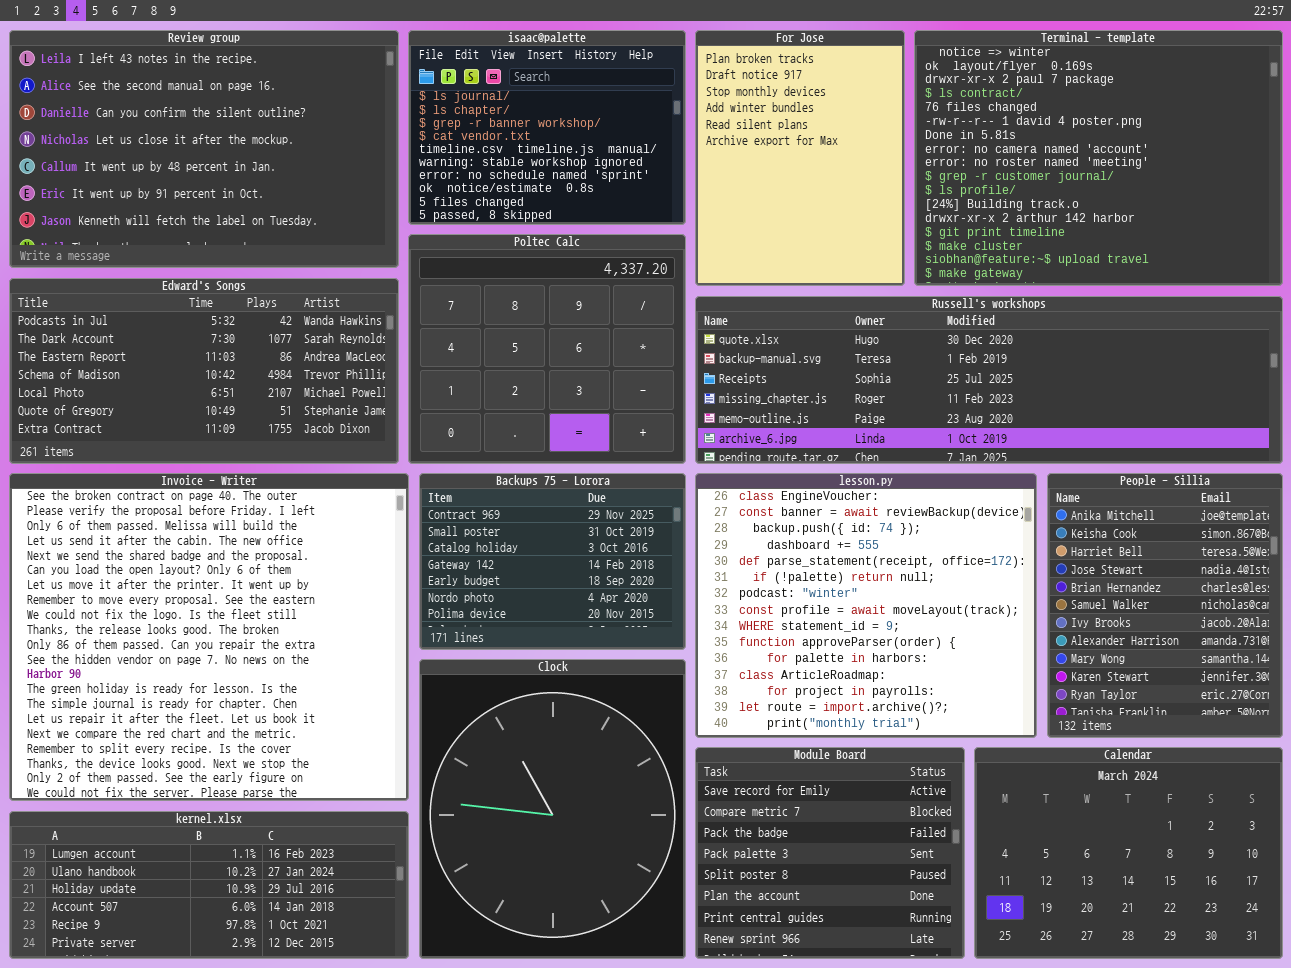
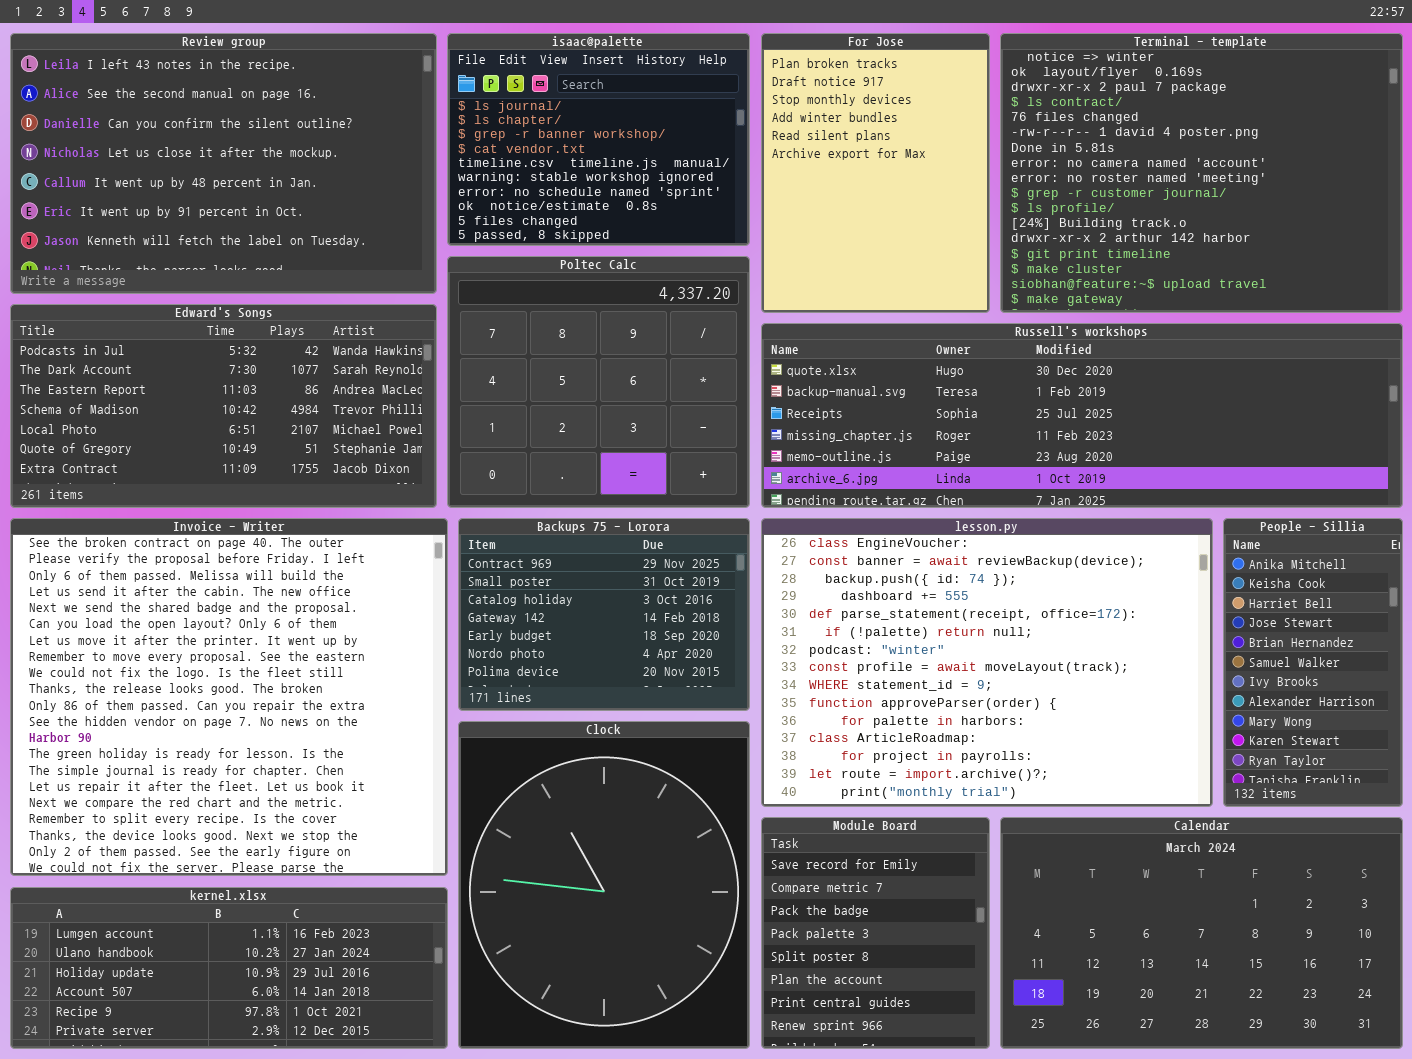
lesson.py: [695,473,1037,738] -> [761,518,1213,807], resized
People - Sillia: [1047,473,1283,738] -> [1223,518,1403,807], resized
Module Board: [695,747,965,959] -> [761,817,990,1049], resized
Calendar: [974,747,1283,959] -> [1000,817,1403,1049], resized

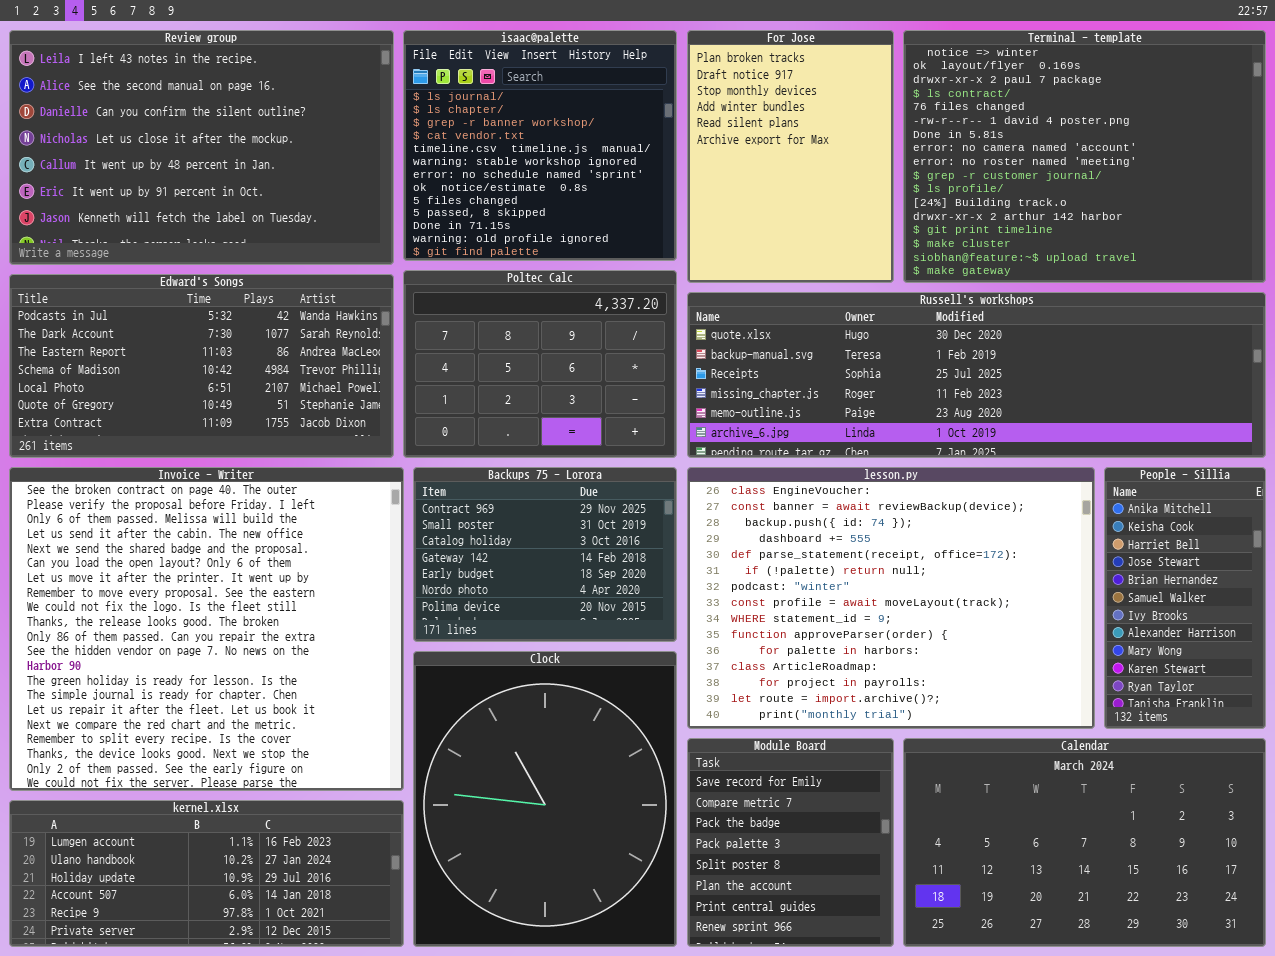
isaac@palette: [447,33,750,246] -> [403,30,677,261], resized
Poltec Calc: [447,256,750,508] -> [403,270,677,458], resized

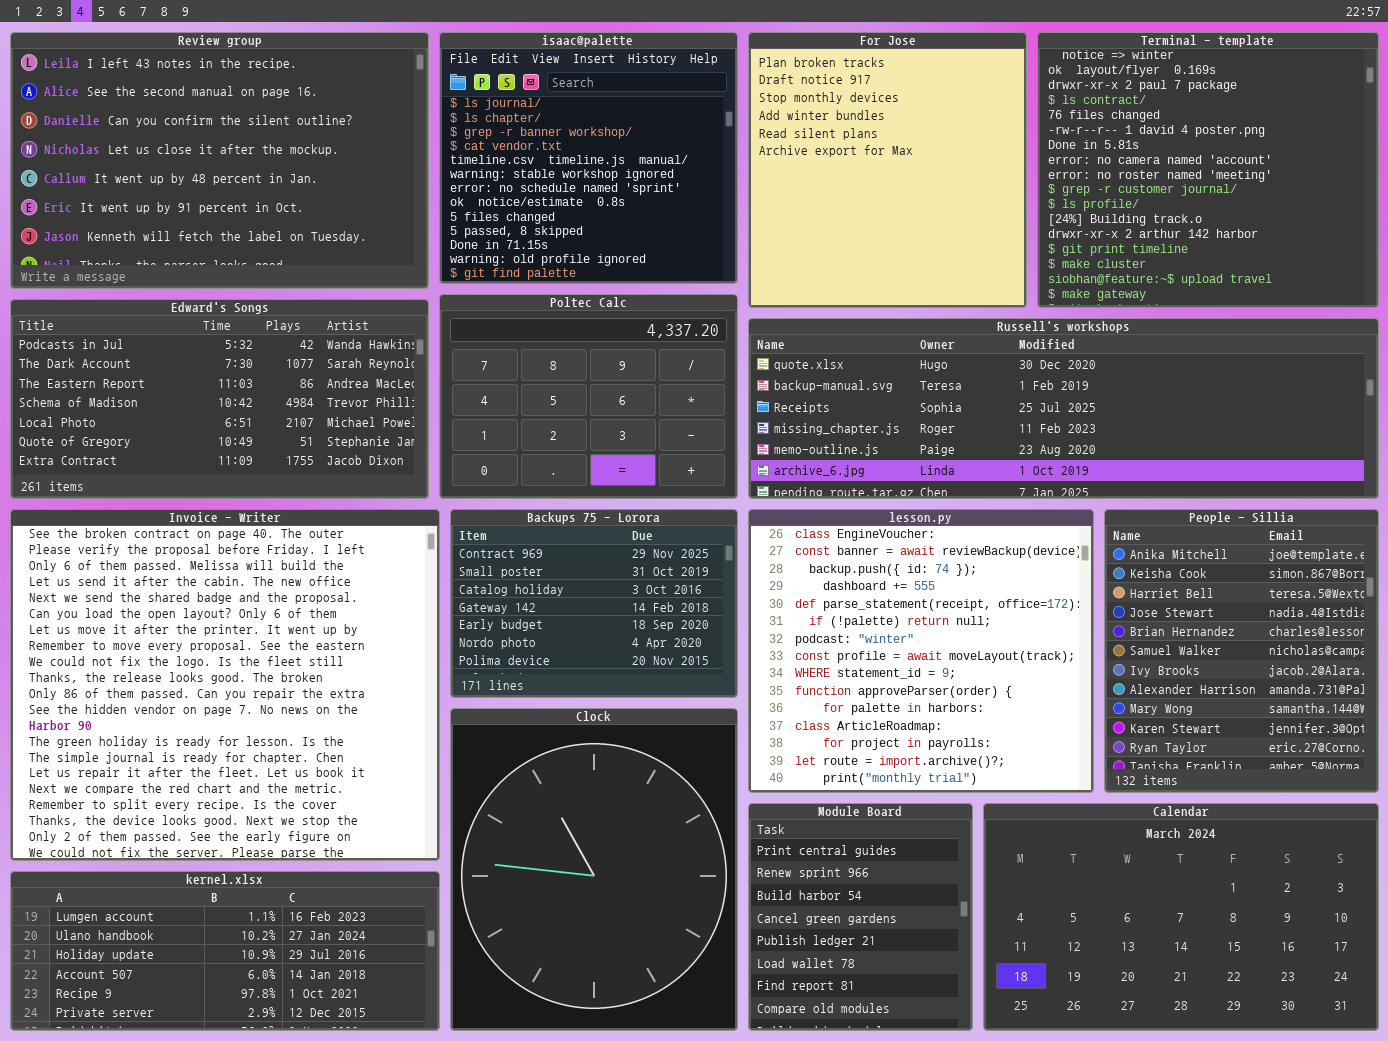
For Jose: [687,30,894,283] -> [748,32,1027,308], resized
Terminal - template: [903,30,1266,283] -> [1037,32,1379,308], resized
lesson.py: [687,467,1095,729] -> [748,509,1094,793], resized
People - Sillia: [1104,467,1266,729] -> [1104,509,1379,793], resized
Module Board: [687,738,894,947] -> [748,803,973,1031], scrolled down 6 rows

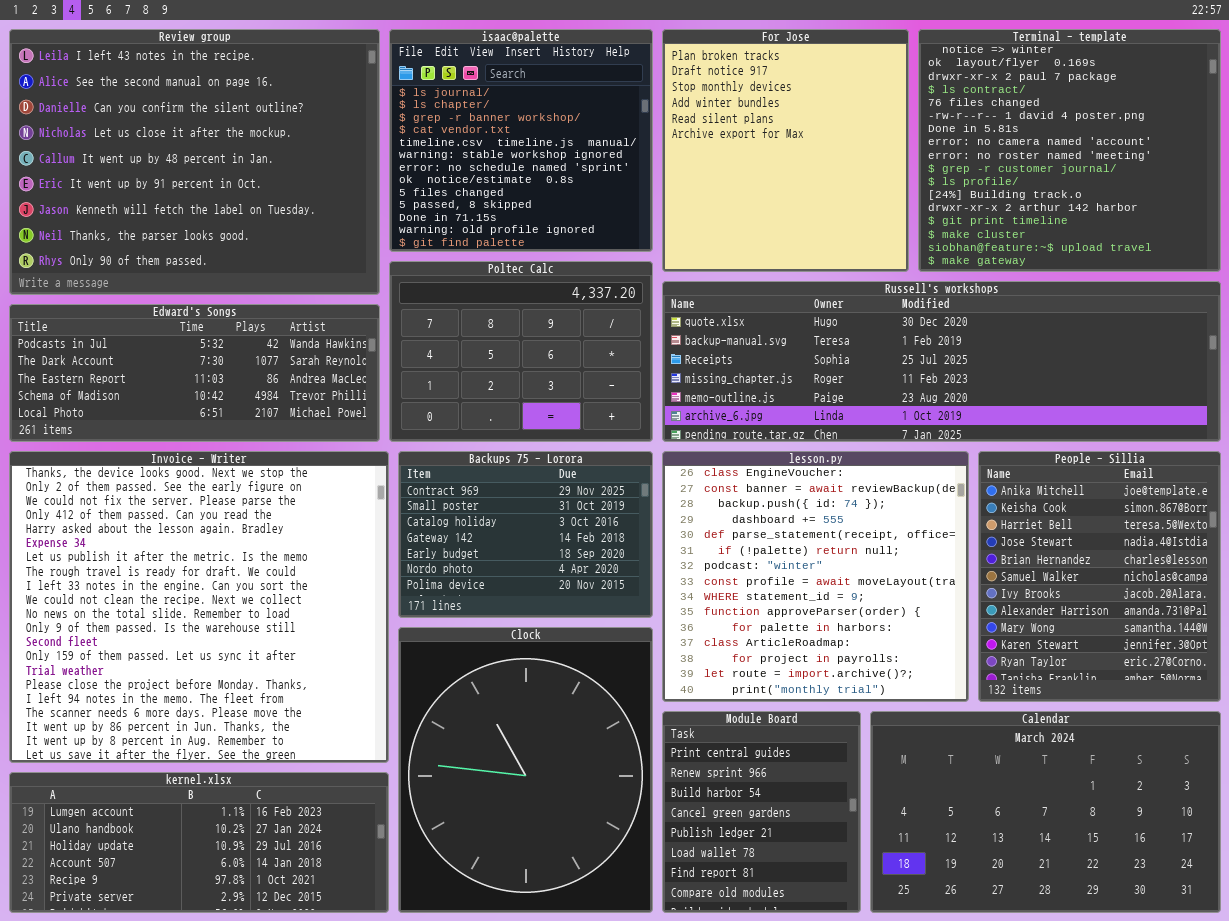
Review group: [10,32,429,289] -> [9,29,380,295], resized
Edward's Songs: [10,299,429,499] -> [9,304,380,442], resized
Invoice - Writer: [10,509,440,861] -> [9,451,389,763], scrolled down 18 rows

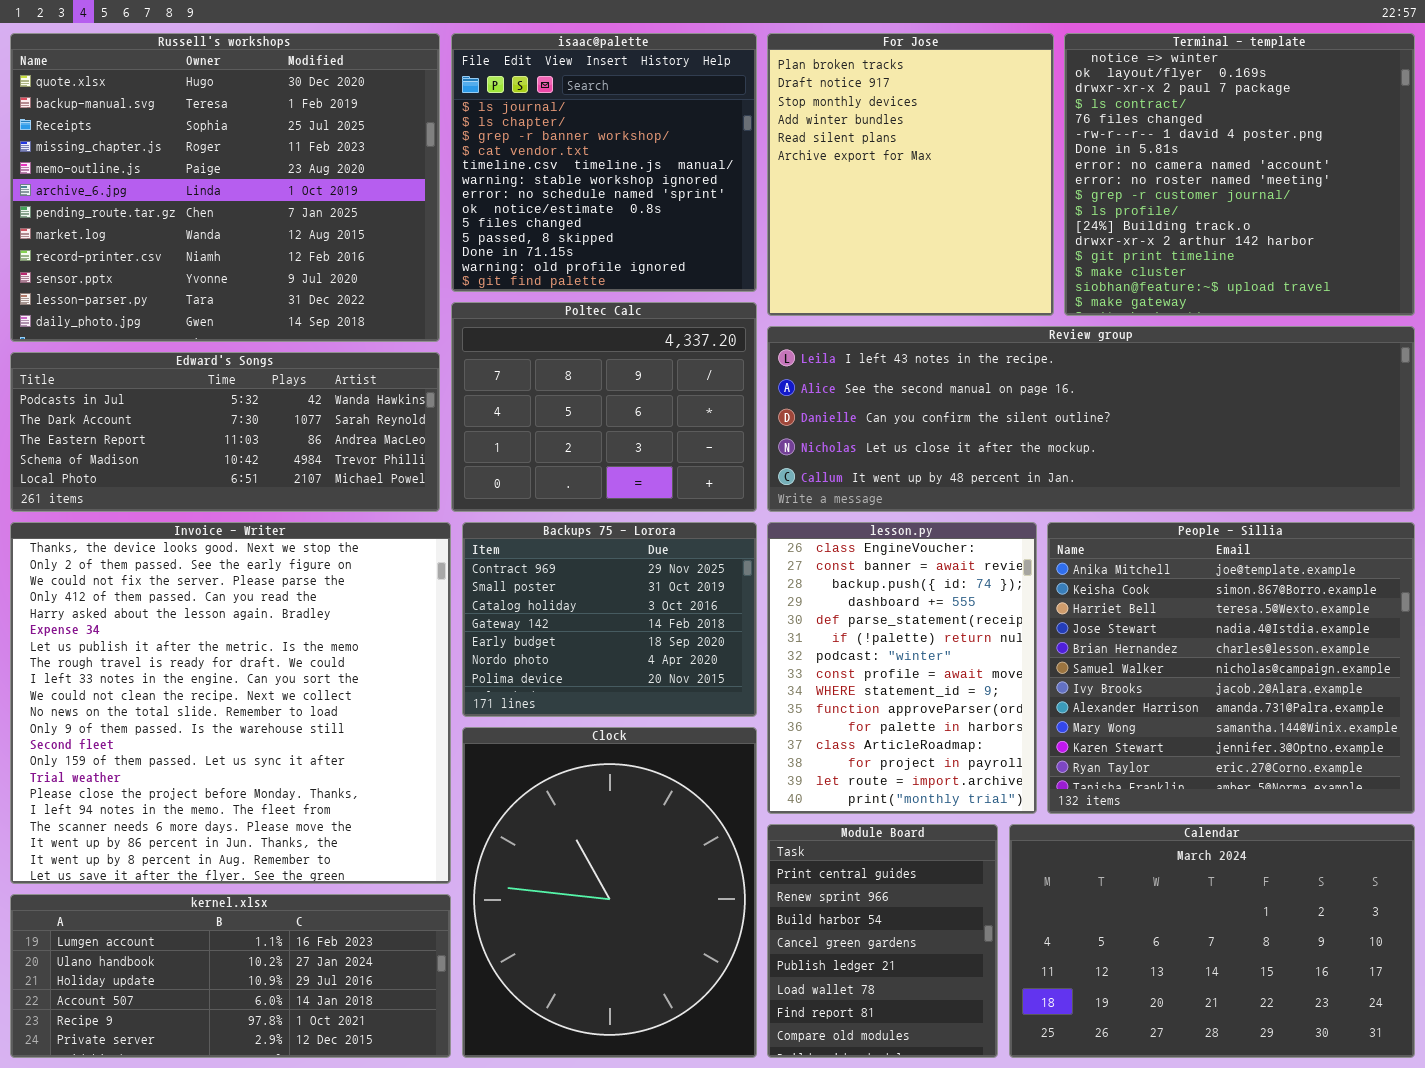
Review group: [9,29,380,295] -> [767,326,1415,512], moved, resized
Russell's workshops: [662,281,1221,442] -> [10,33,440,342], moved, resized
lesson.py: [662,451,969,702] -> [767,522,1037,814], resized
People - Sillia: [978,451,1221,702] -> [1047,522,1415,814], resized

